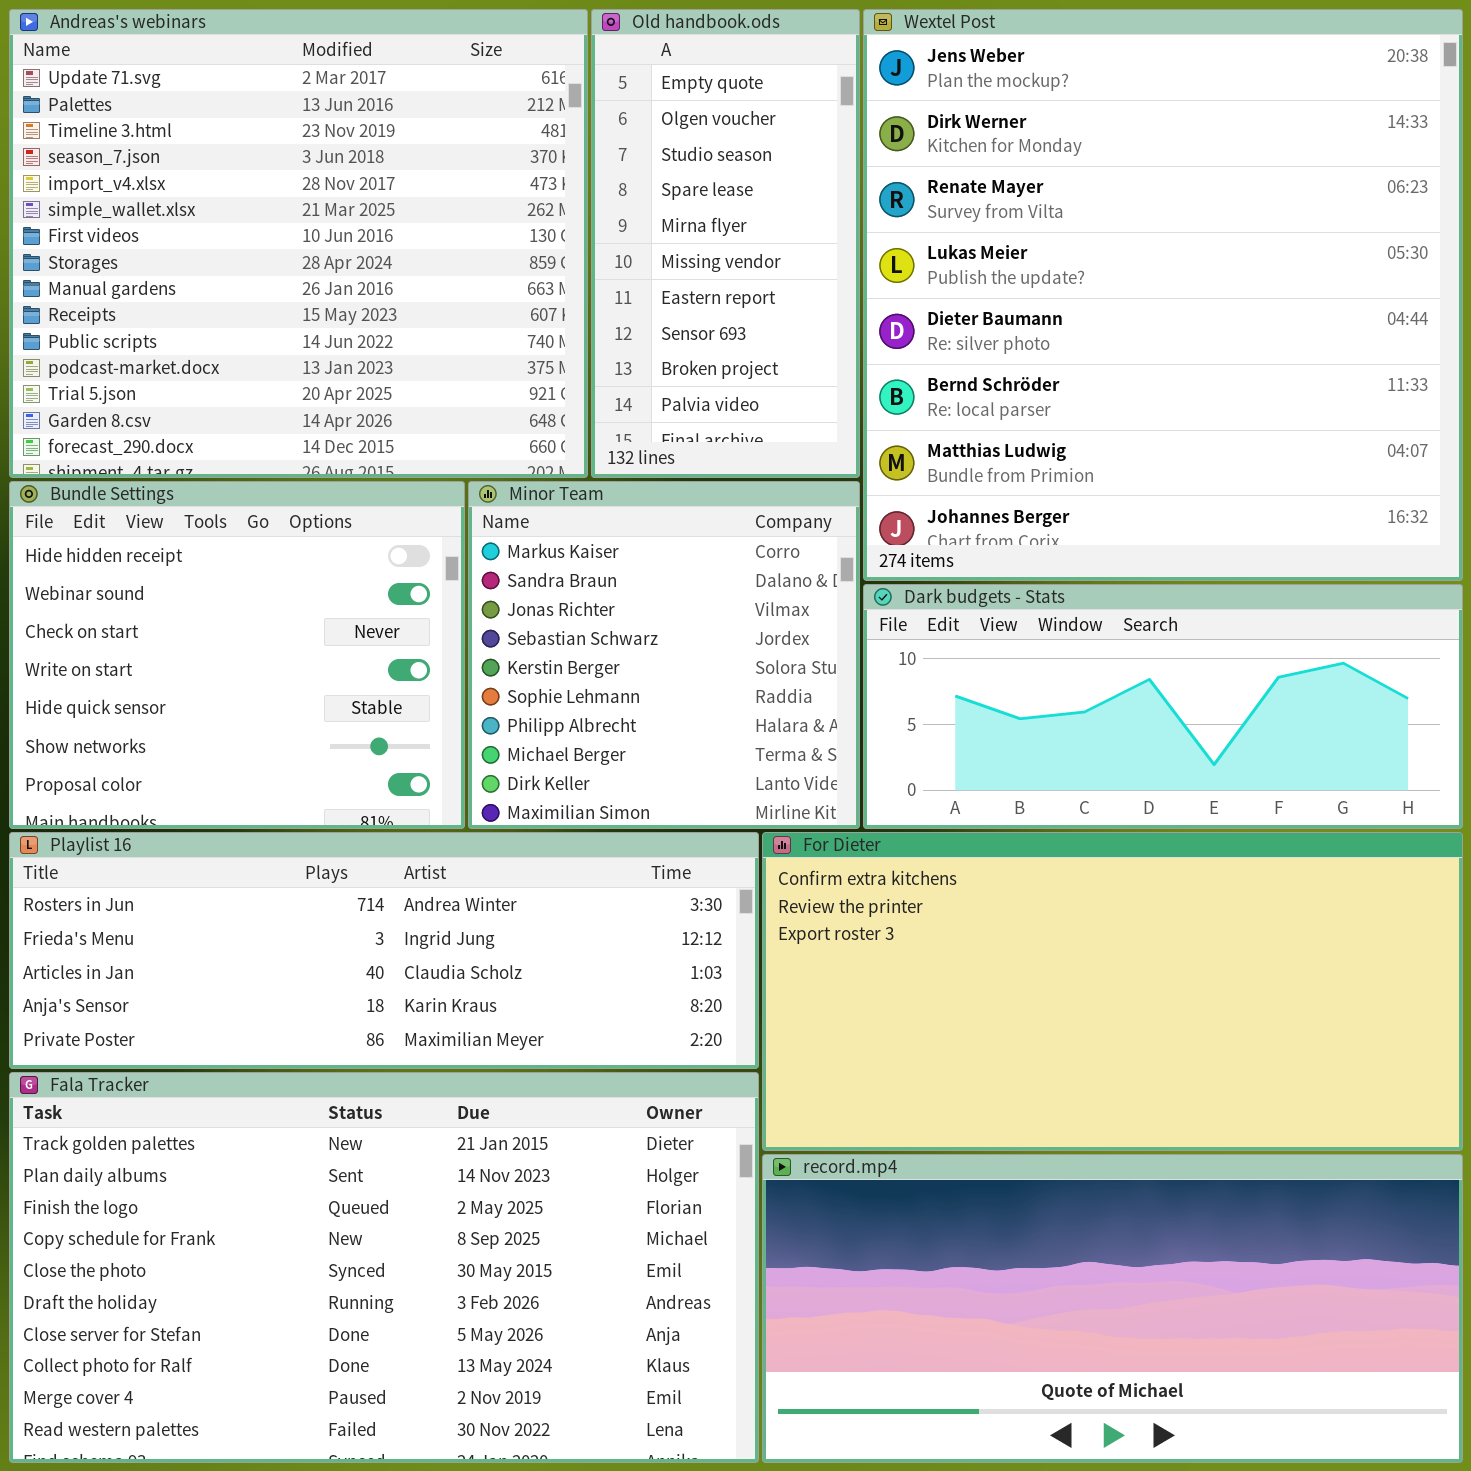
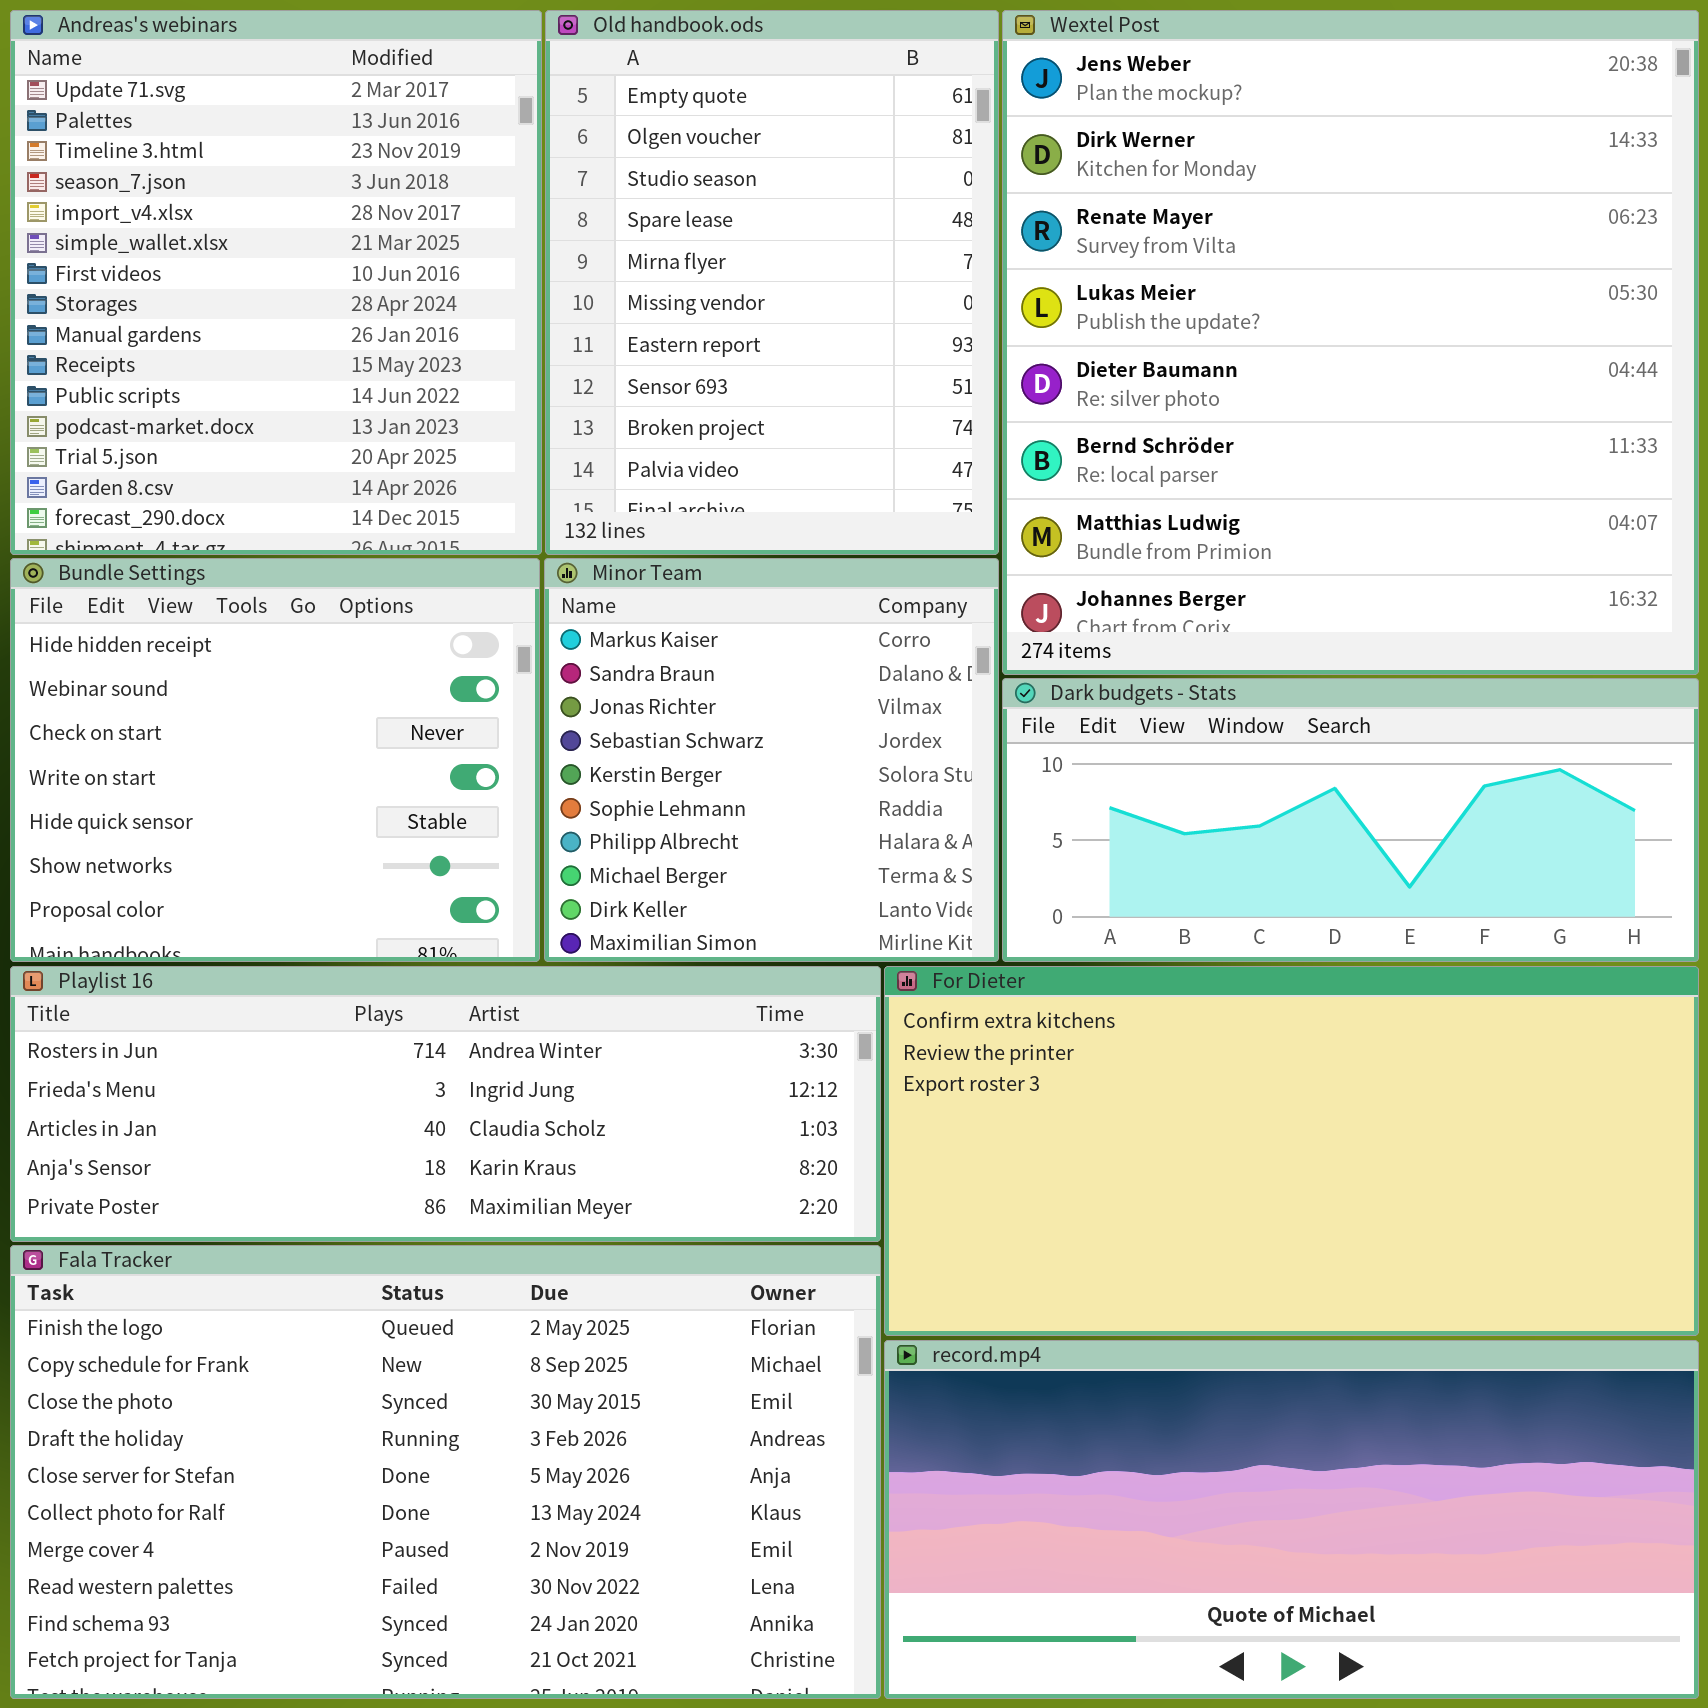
Andreas's webinars: [9,9,588,478] -> [10,10,542,555], resized
Old handbook.ods: [591,9,860,478] -> [545,10,999,555], resized
Fala Tracker: [9,1072,759,1463] -> [10,1245,881,1699], scrolled down 2 rows

